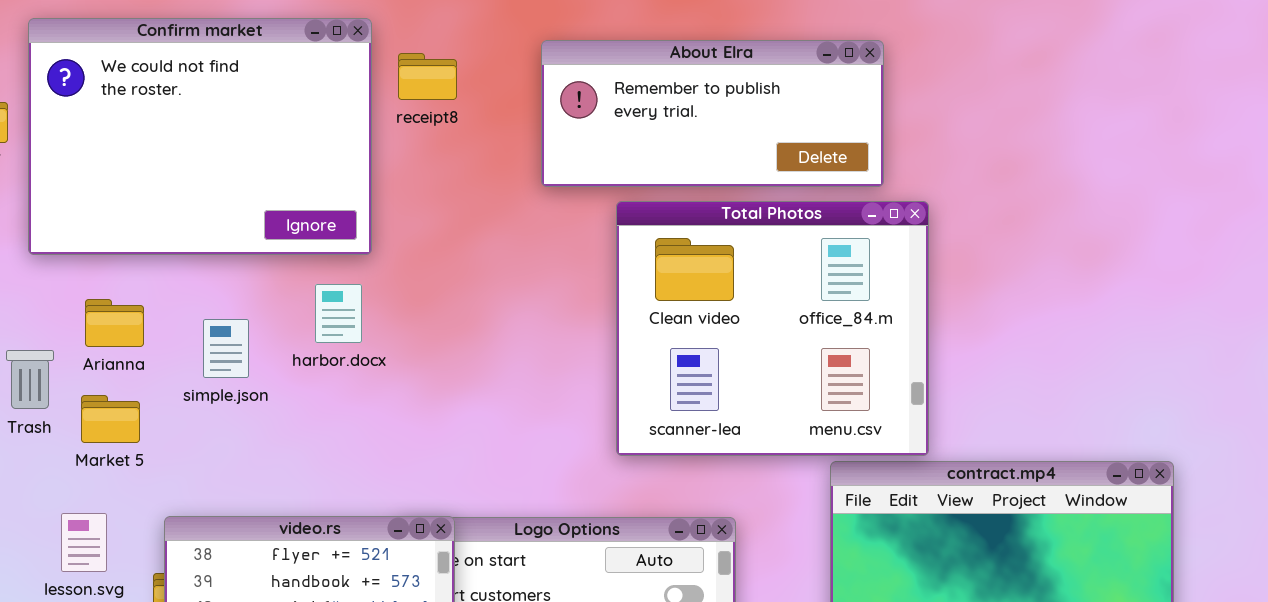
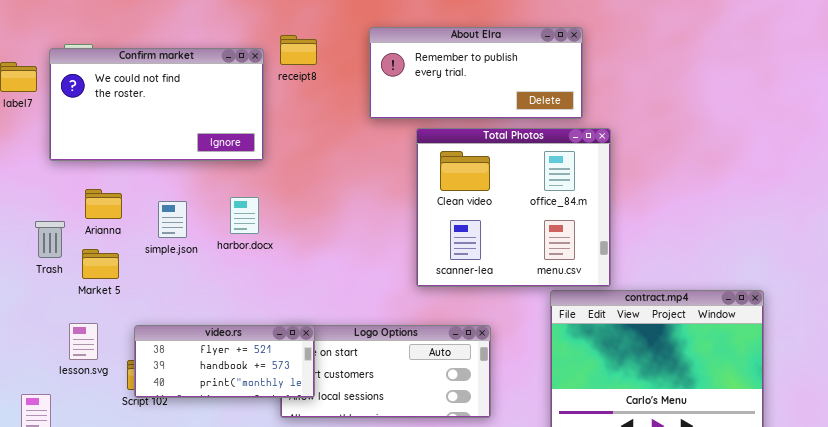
Confirm market: [28,18,372,255] -> [49,48,264,161], resized
harbor.docx: [315,284,362,343] -> [230,197,259,234], moved

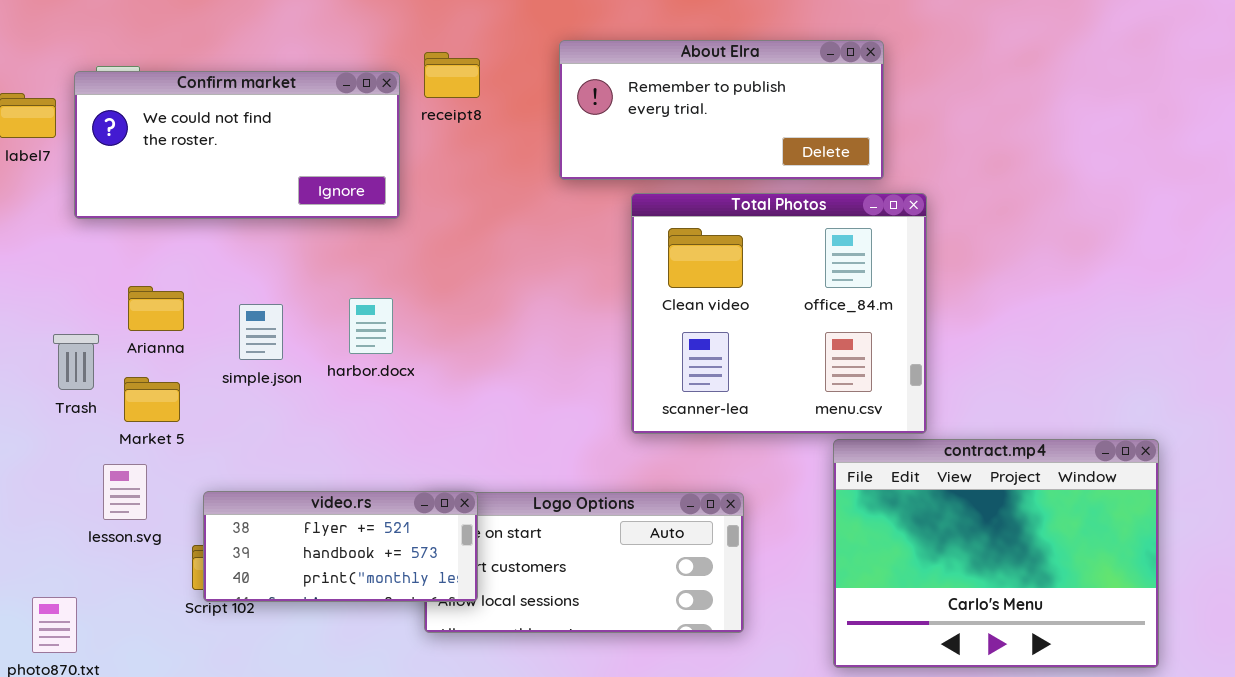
Confirm market: [49,48,264,161] -> [74,71,400,219], resized
lesson.svg: [69,323,98,360] -> [103,464,147,520], moved

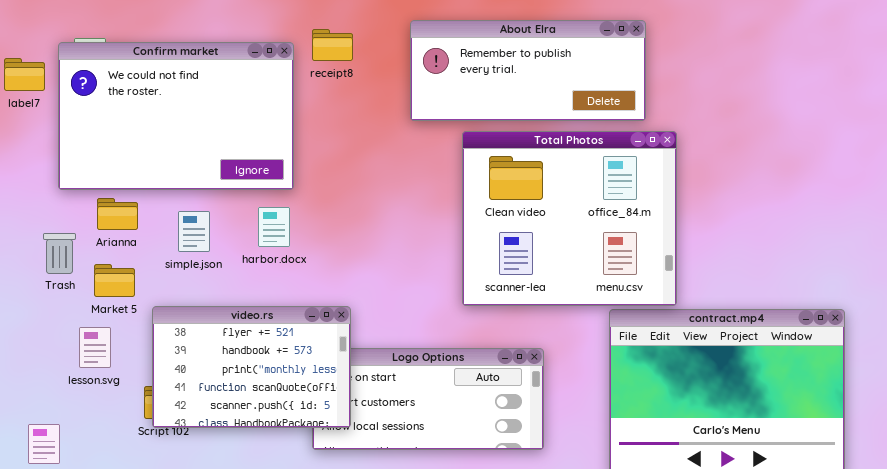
Confirm market: [74,71,400,219] -> [58,42,294,190], resized
video.rs: [203,491,478,602] -> [152,306,351,428], resized

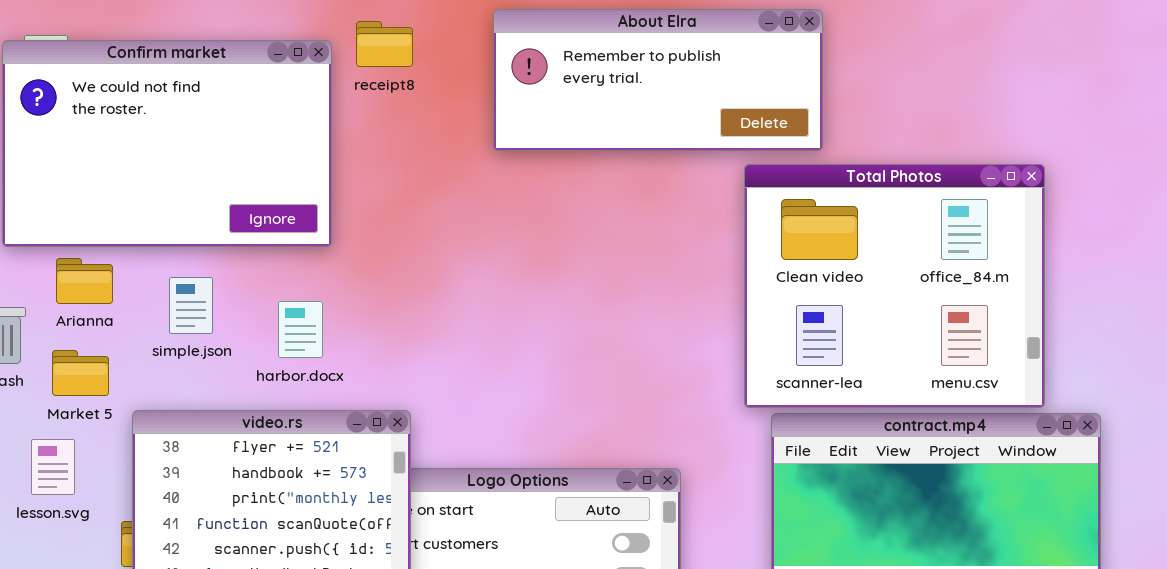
Total Photos: [462,131,677,306] -> [744,164,1045,408], moved
harbor.docx: [258,207,290,247] -> [278,301,323,358], moved

